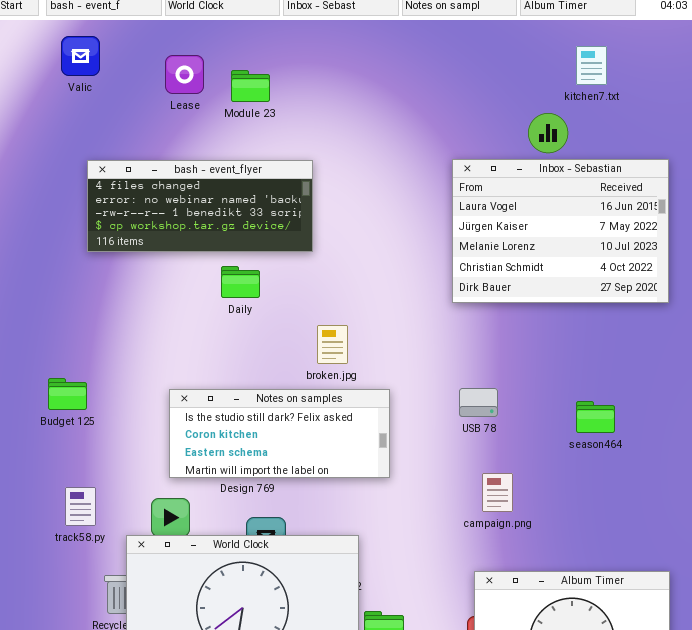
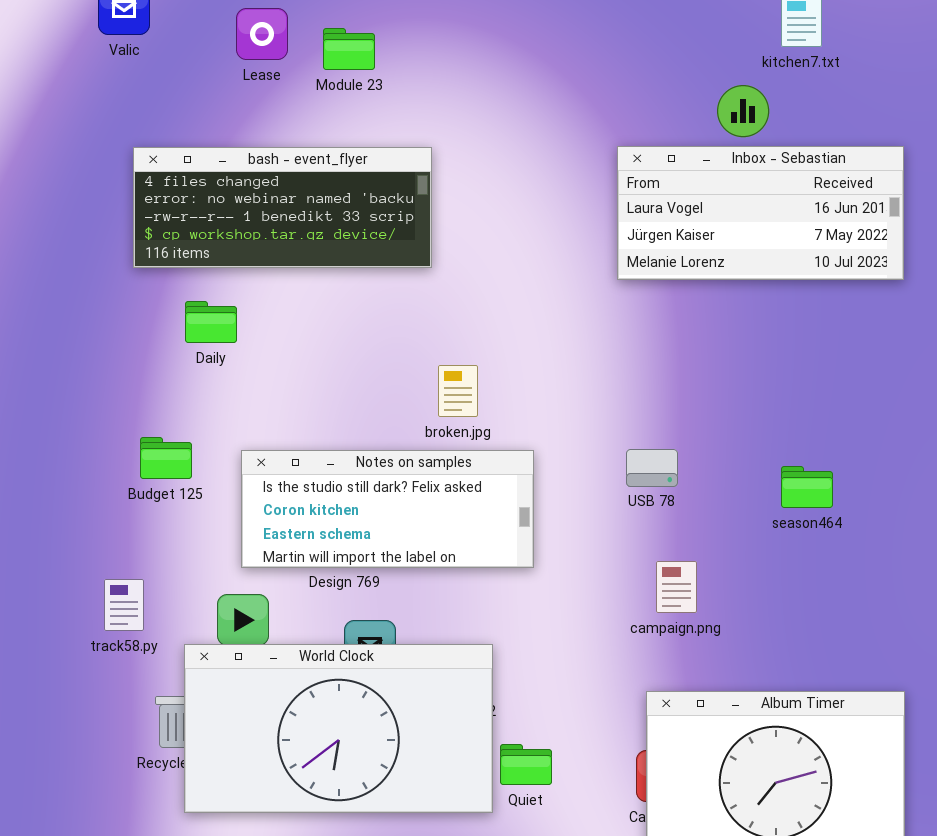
Inbox - Sebastian: [452,159,669,303] -> [617,146,904,280], resized
Daily: [221,266,260,298] -> [185,301,237,343], moved
Budget 125: [48,378,87,410] -> [140,437,192,479], moved

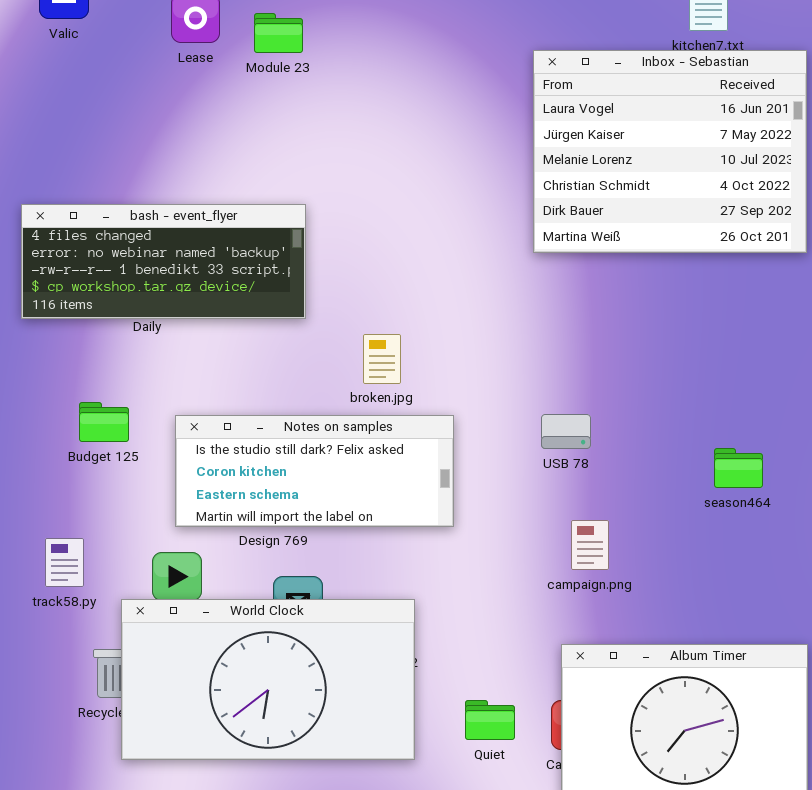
Inbox - Sebastian: [617,146,904,280] -> [533,50,807,253], resized
bash - event_flyer: [133,147,432,268] -> [21,204,306,319], moved
season464: [781,466,833,508] -> [714,448,763,488], moved
Quiet: [500,744,552,785] -> [465,700,515,740], moved

